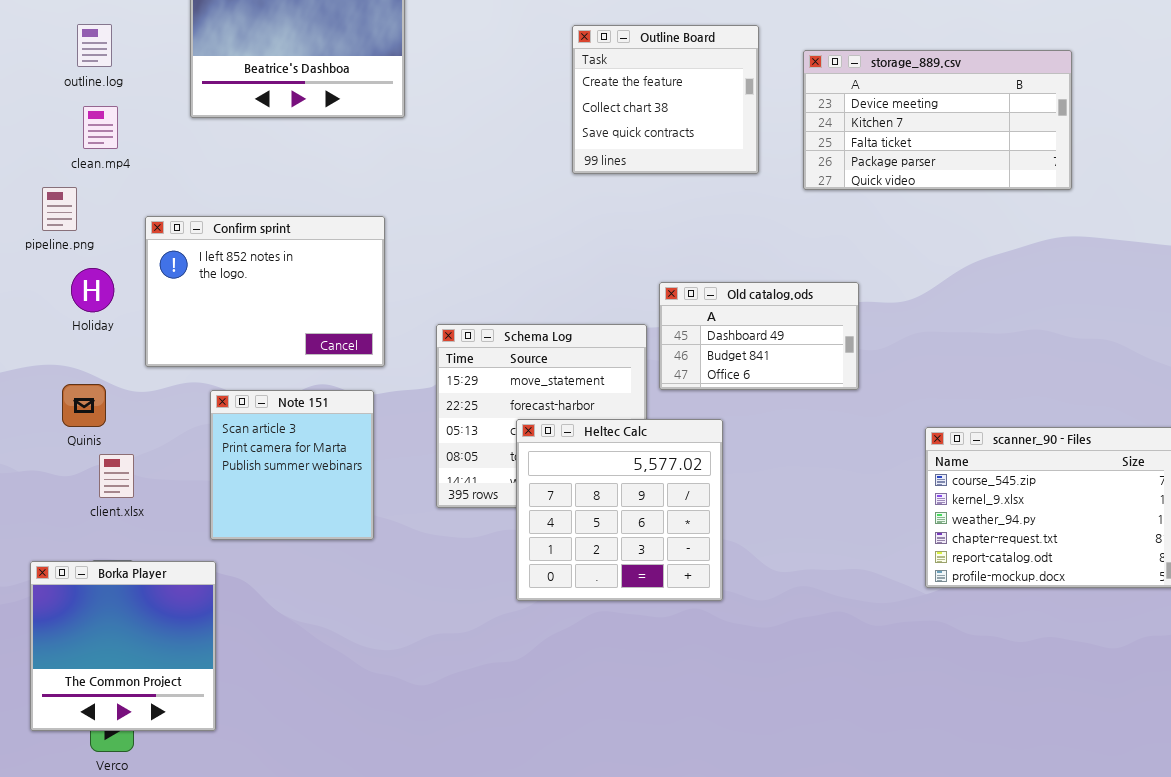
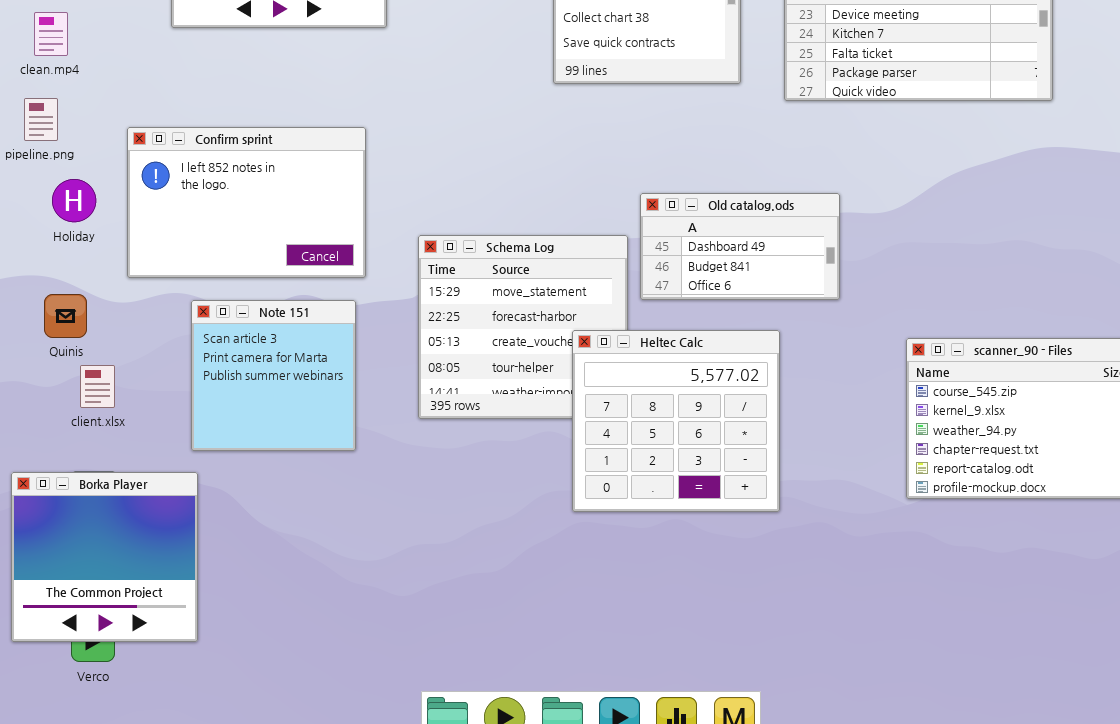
clean.mp4: [83,106,118,149] -> [34,12,68,56], moved
Heltec Calc: [516,419,723,601] -> [572,330,780,512], moved

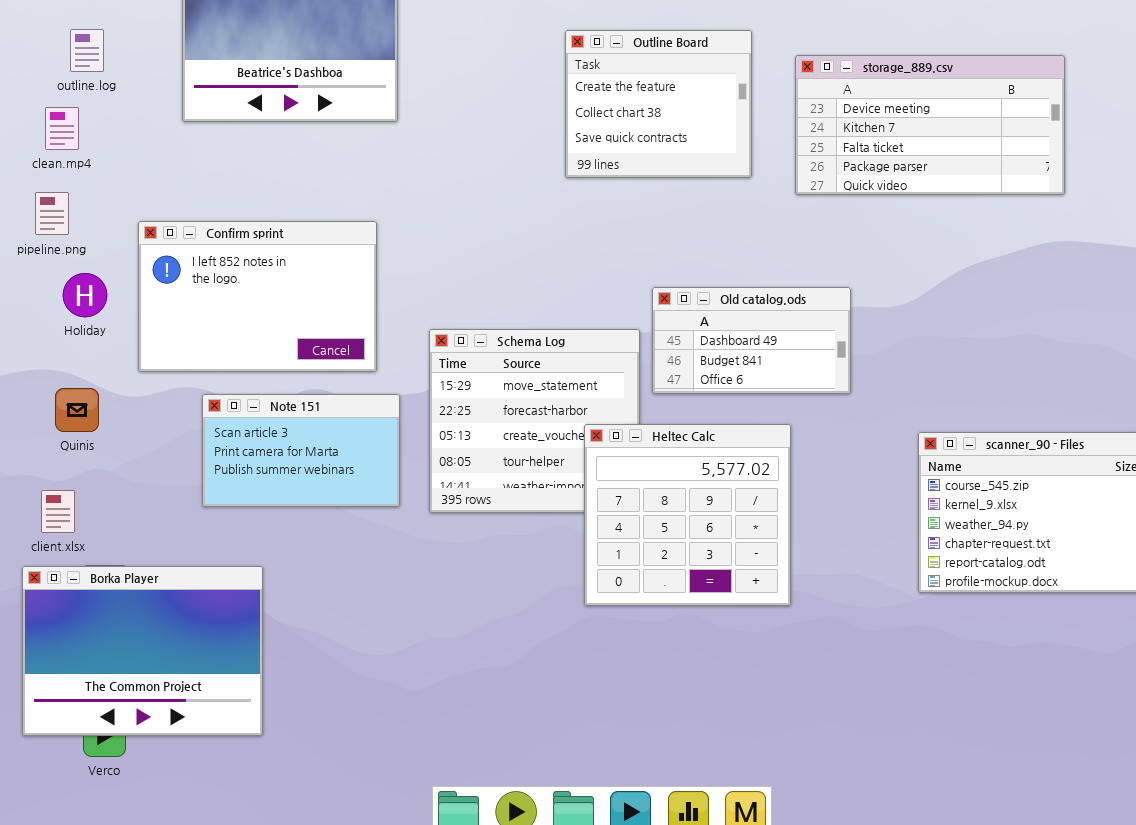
Note 151: [191,300,356,451] -> [202,394,400,507], resized
client.xlsx: [80,365,115,408] -> [41,490,75,533], moved
Borka Player: [11,472,198,642] -> [22,566,263,736], resized

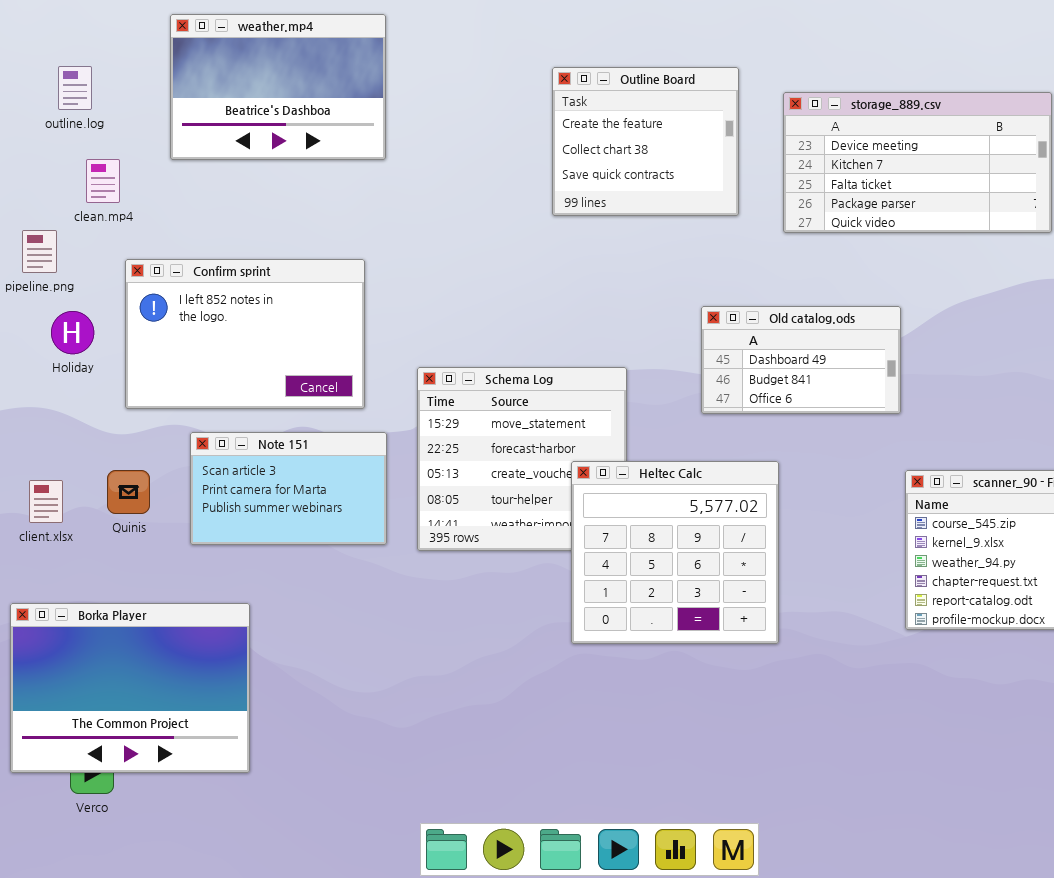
clean.mp4: [45,107,79,150] -> [86,159,120,203], moved
Old catalog.ods: [652,287,851,394] -> [701,306,901,414], moved
Quinis: [55,388,99,432] -> [107,470,150,514], moved
client.xlsx: [41,490,75,533] -> [29,480,63,523], moved

